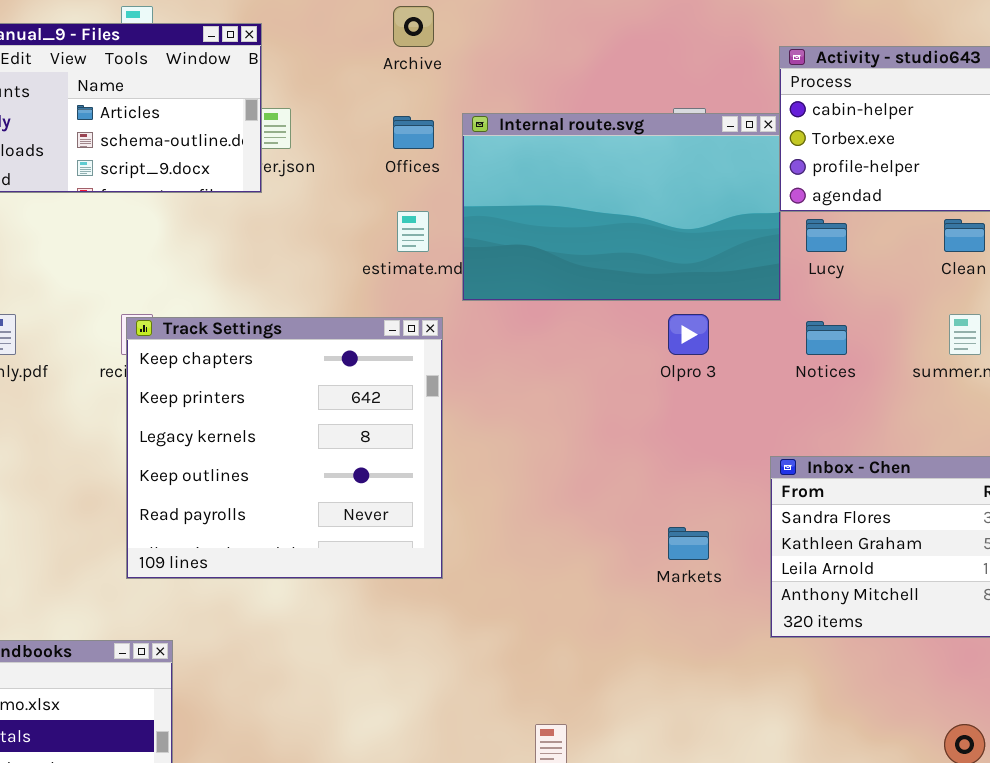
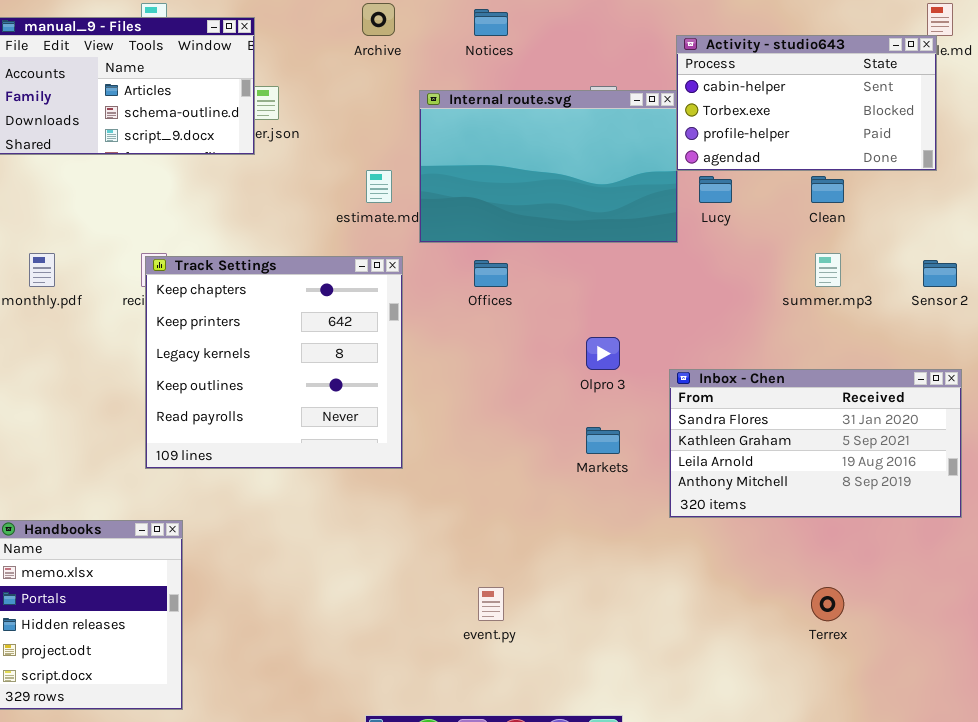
Offices: [393,116,434,149] -> [474,260,508,287], moved
Olpro 3: [668,314,709,355] -> [586,337,620,370], moved
Notices: [806,321,847,355] -> [474,9,508,36], moved

